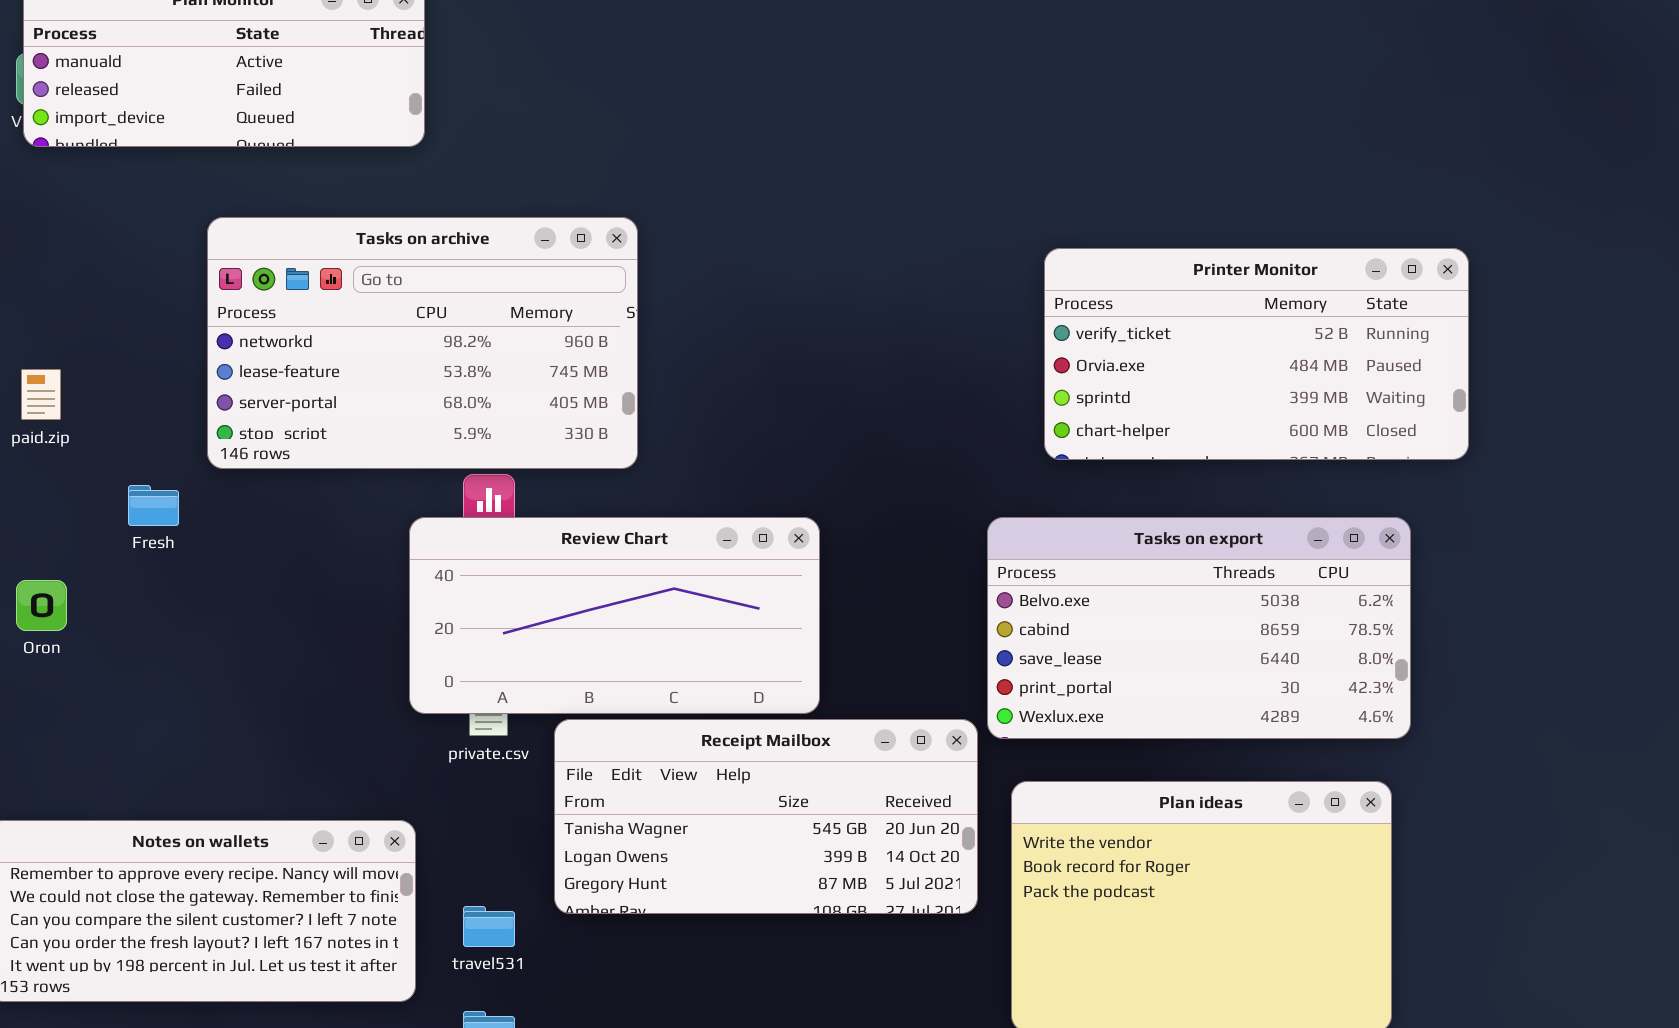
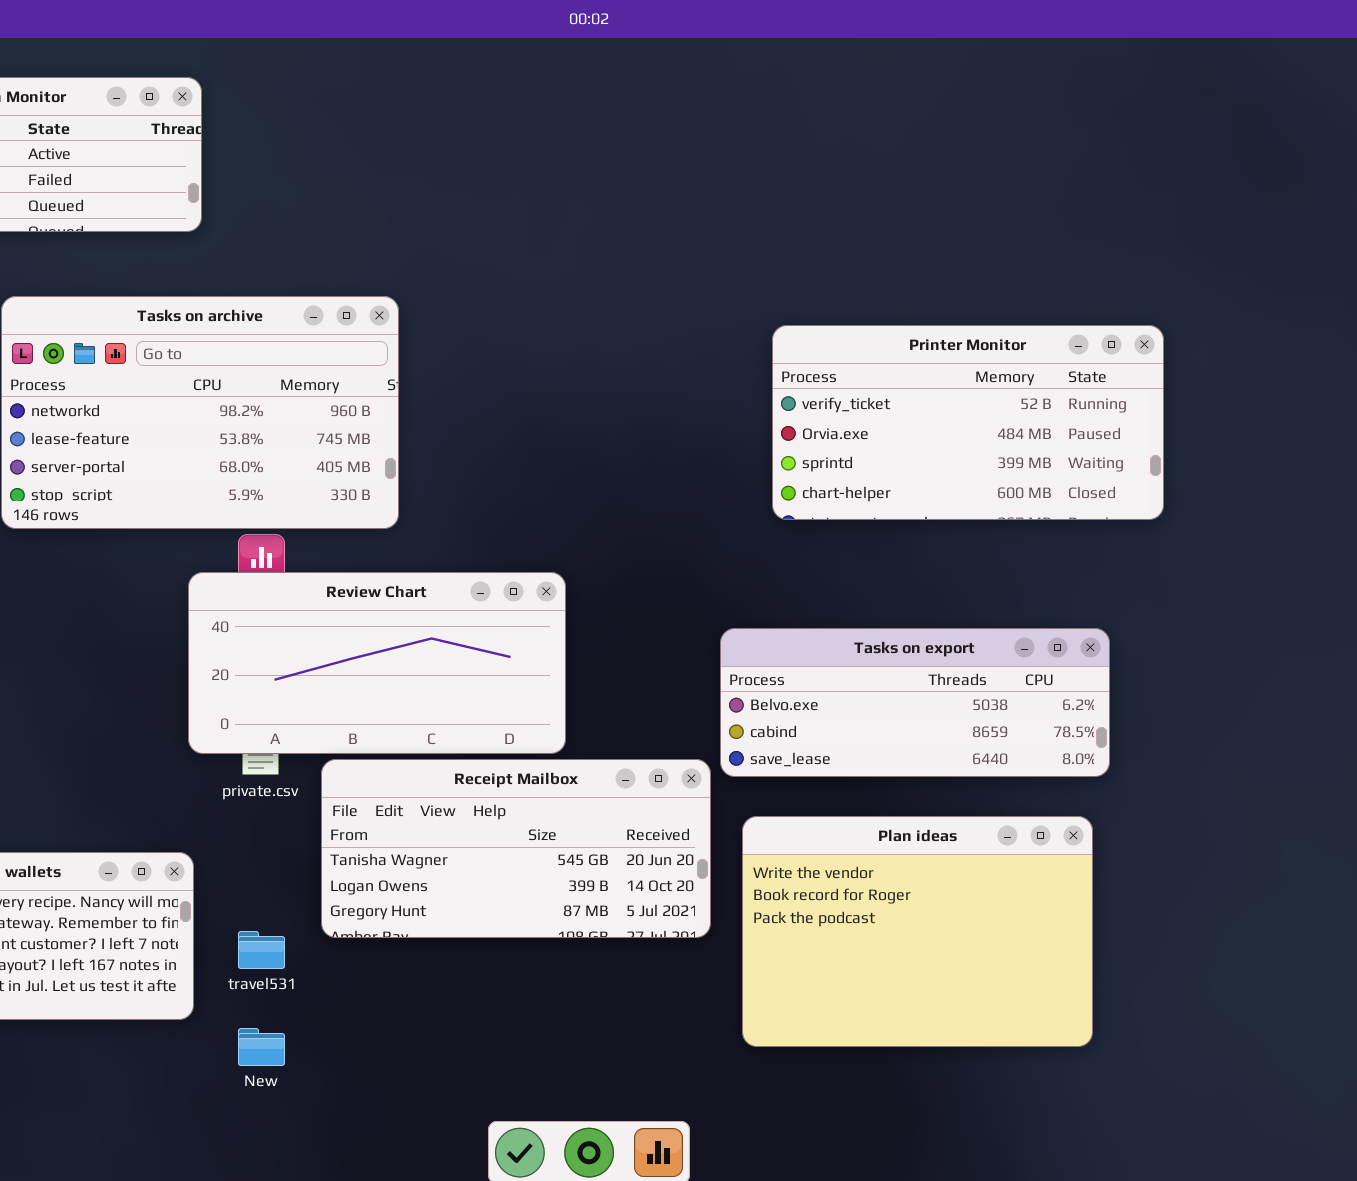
Tasks on export: [987,517,1411,739] -> [720,628,1110,777], resized

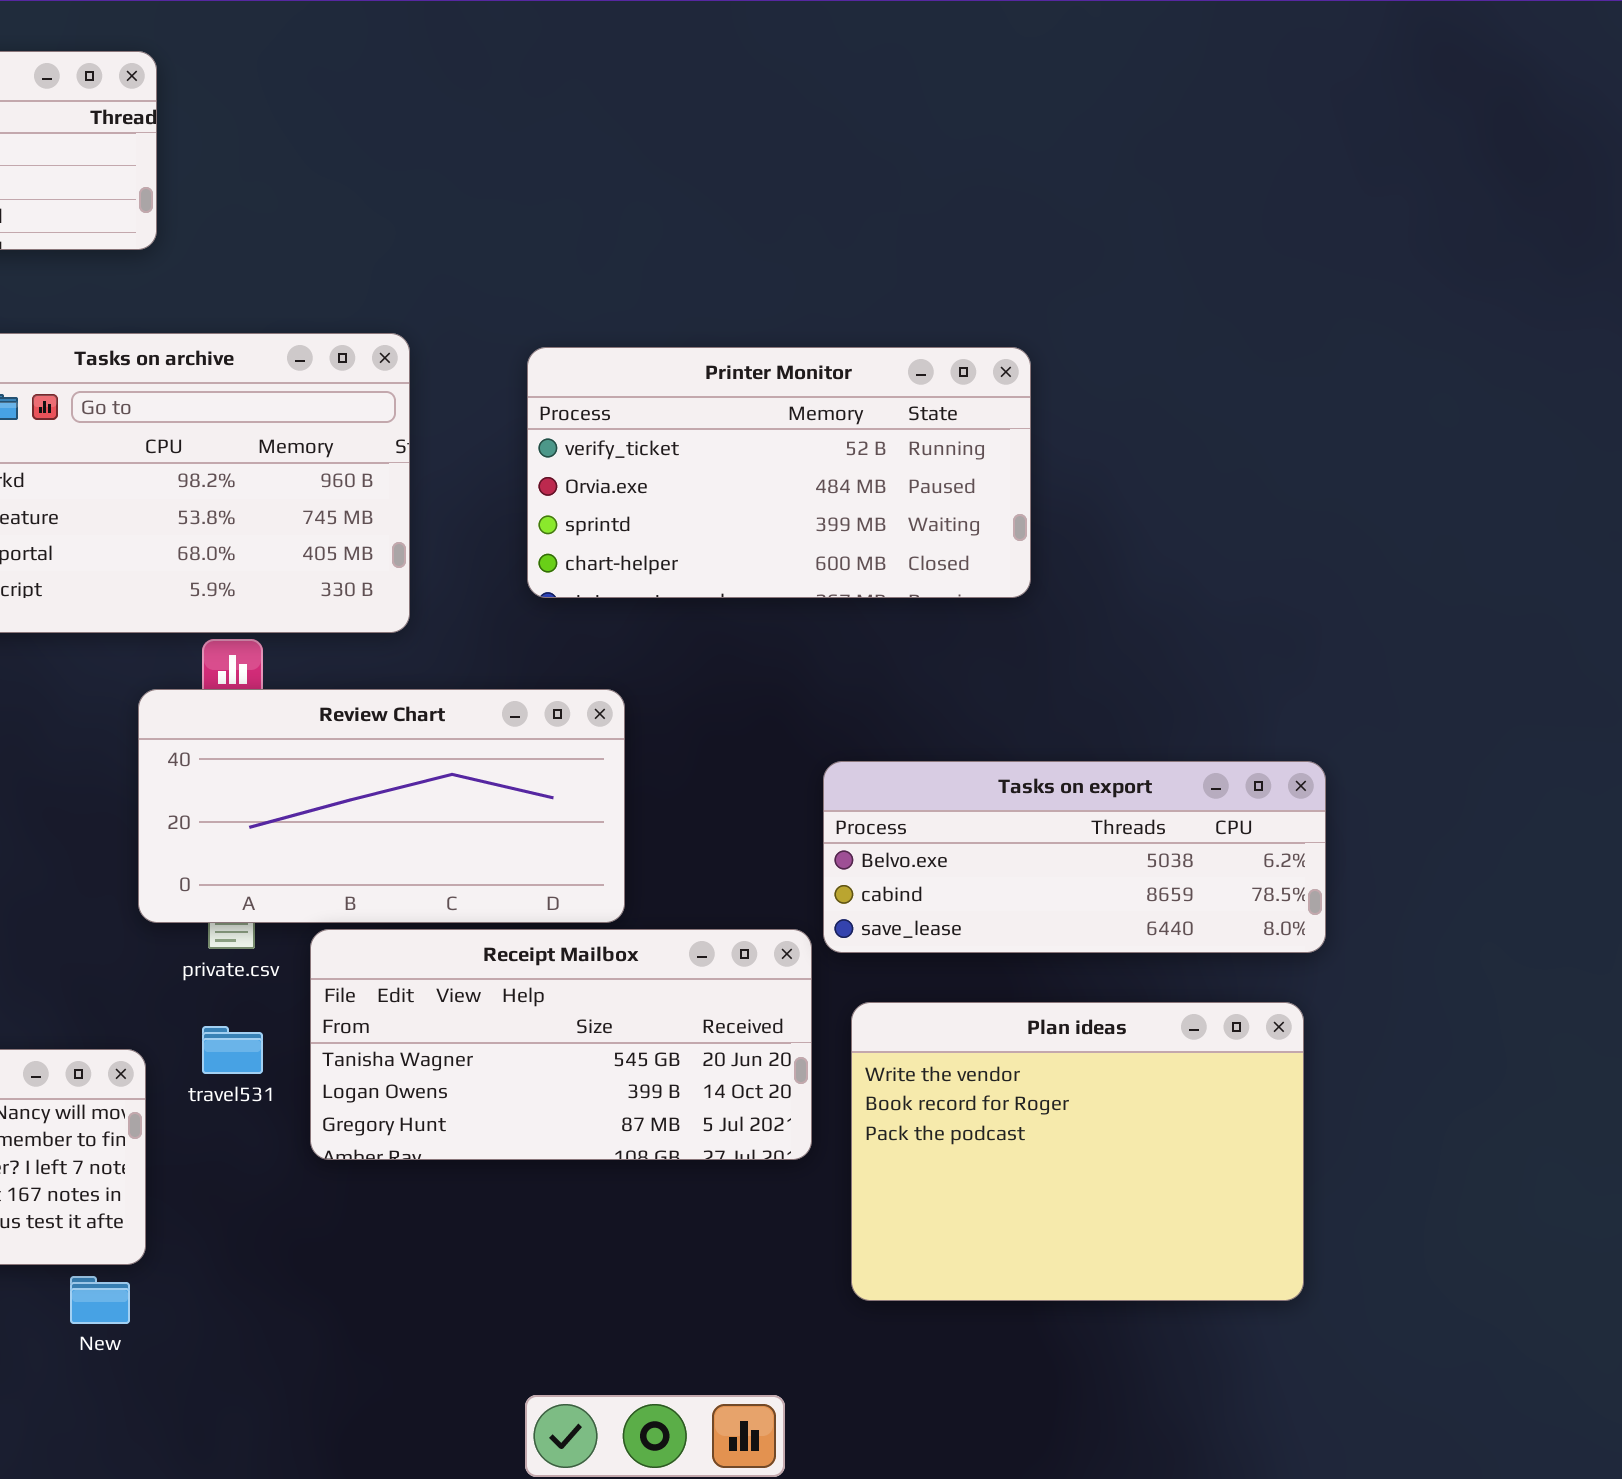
Printer Monitor: [772,325,1164,520] -> [527,347,1031,598], moved
travel531: [238,931,285,969] -> [202,1026,263,1074], moved
New: [238,1028,285,1066] -> [70,1276,130,1324], moved

